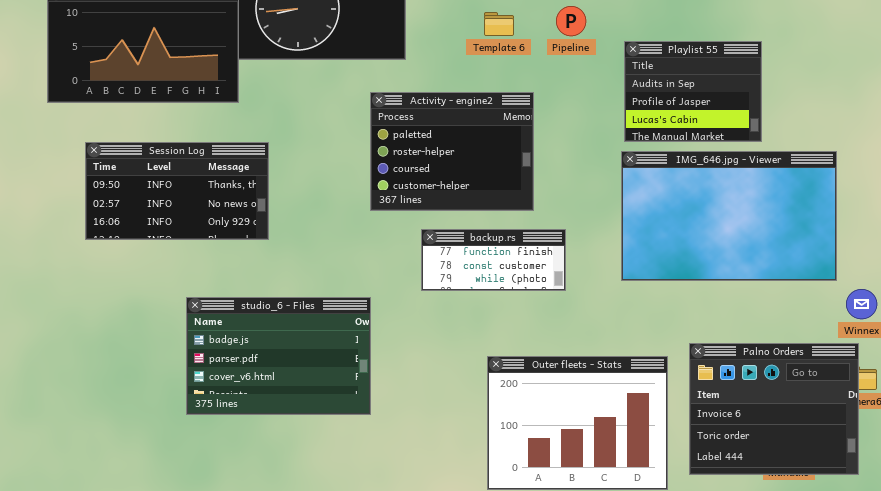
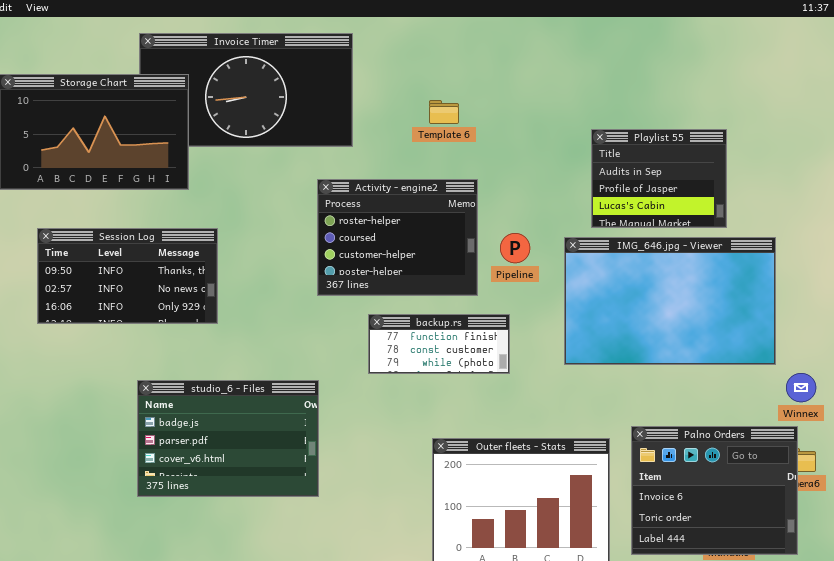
Pipeline: [556,6,586,36] -> [500,233,530,263], moved
Playlist 55: [624,41,762,142] -> [591,129,727,228], moved
Activity - engine2: [370,92,534,211] -> [317,179,478,296], scrolled down 1 row

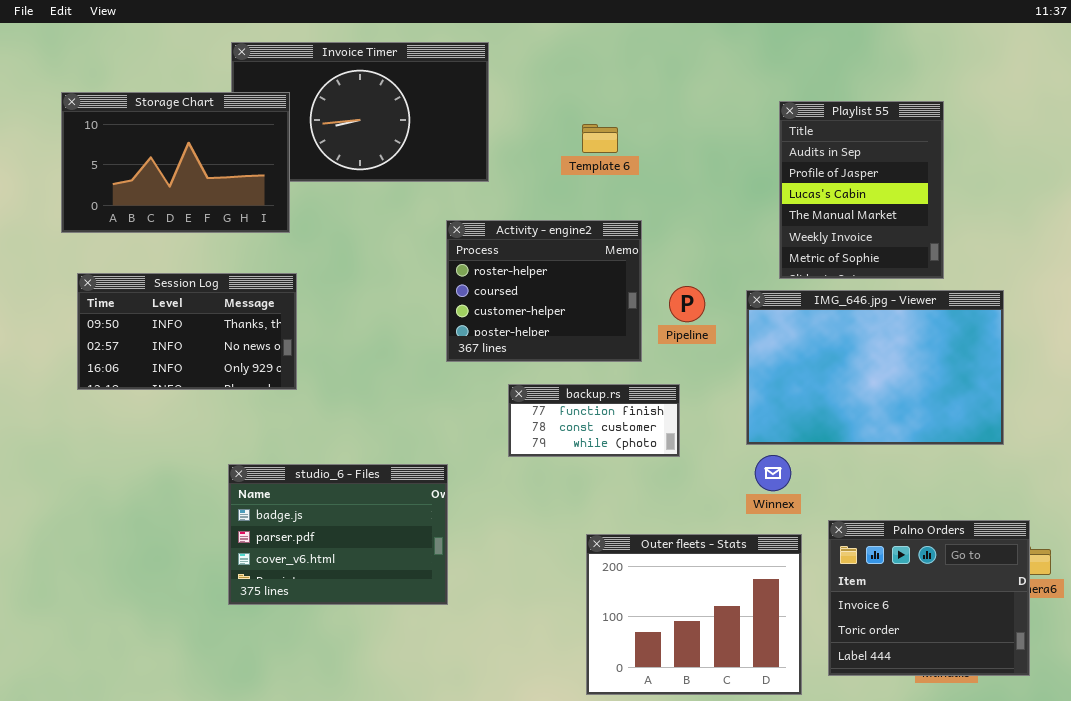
Playlist 55: [591,129,727,228] -> [779,101,944,279], resized
Session Log: [37,228,218,324] -> [77,273,297,390], moved
Winnex: [786,373,816,402] -> [755,455,791,491], moved

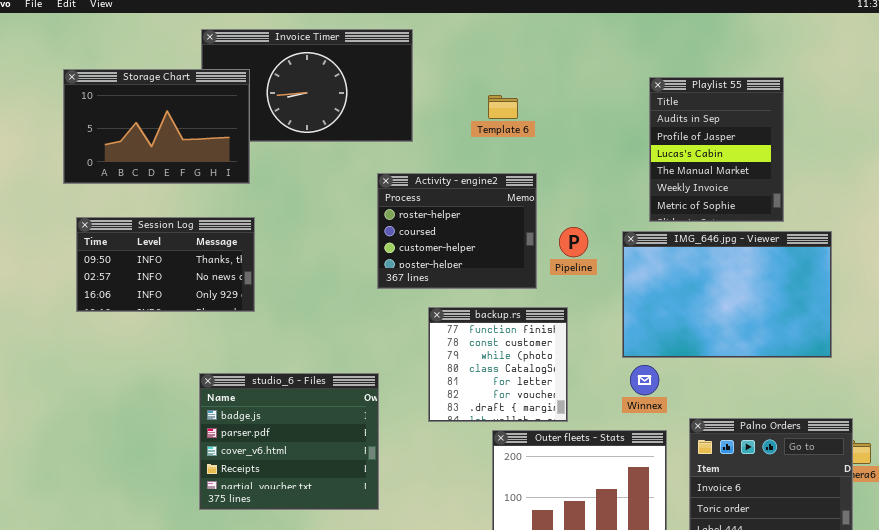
backup.rs: [508,384,680,457] -> [428,307,568,422], resized
studio_6 - Files: [228,464,448,605] -> [199,373,379,510], resized

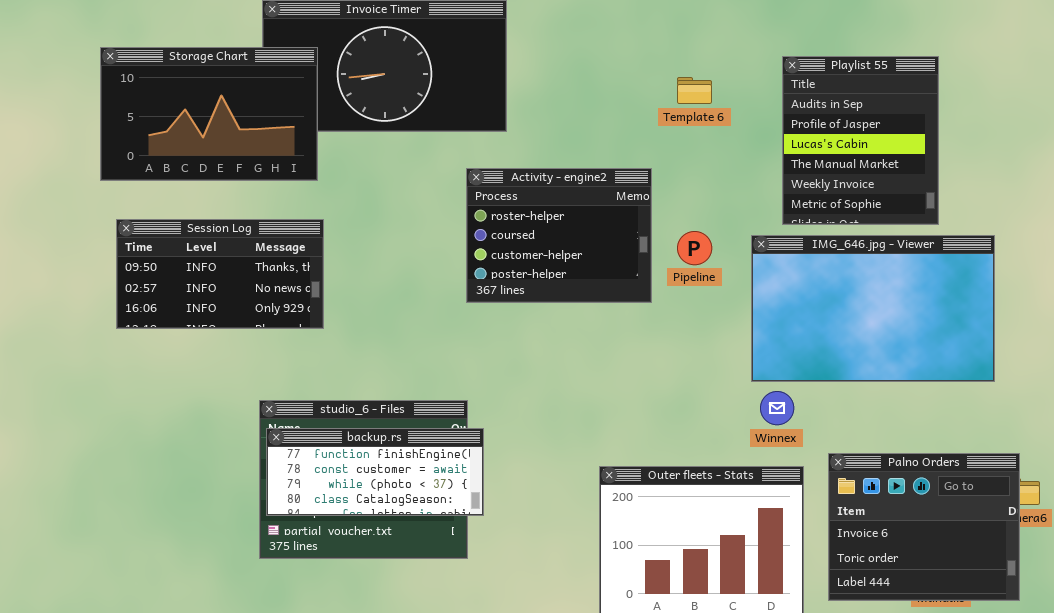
Template 6: [488,95,518,119] -> [677,77,712,104], moved
backup.rs: [428,307,568,422] -> [266,428,484,516], moved, resized

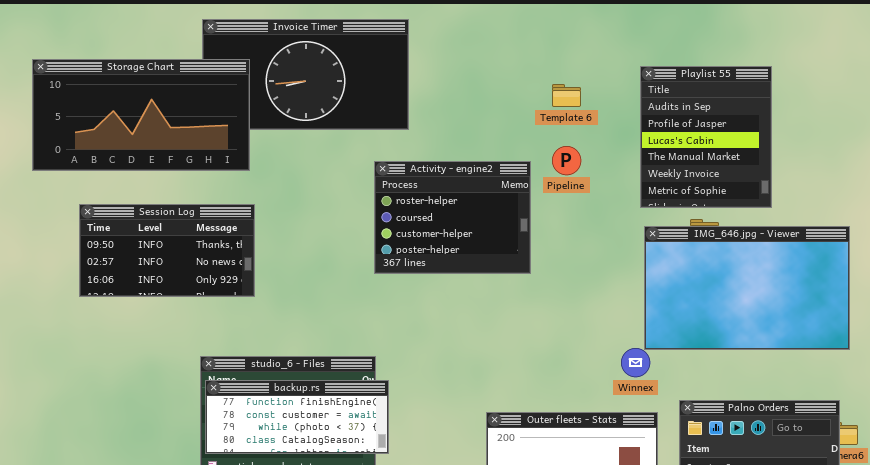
Storage Chart: [100,47,318,181] -> [32,59,250,171], resized
Pipeline: [677,231,712,265] -> [552,146,581,175], moved
IMG_646.jpg - Viewer: [751,235,995,382] -> [644,226,850,350], moved

